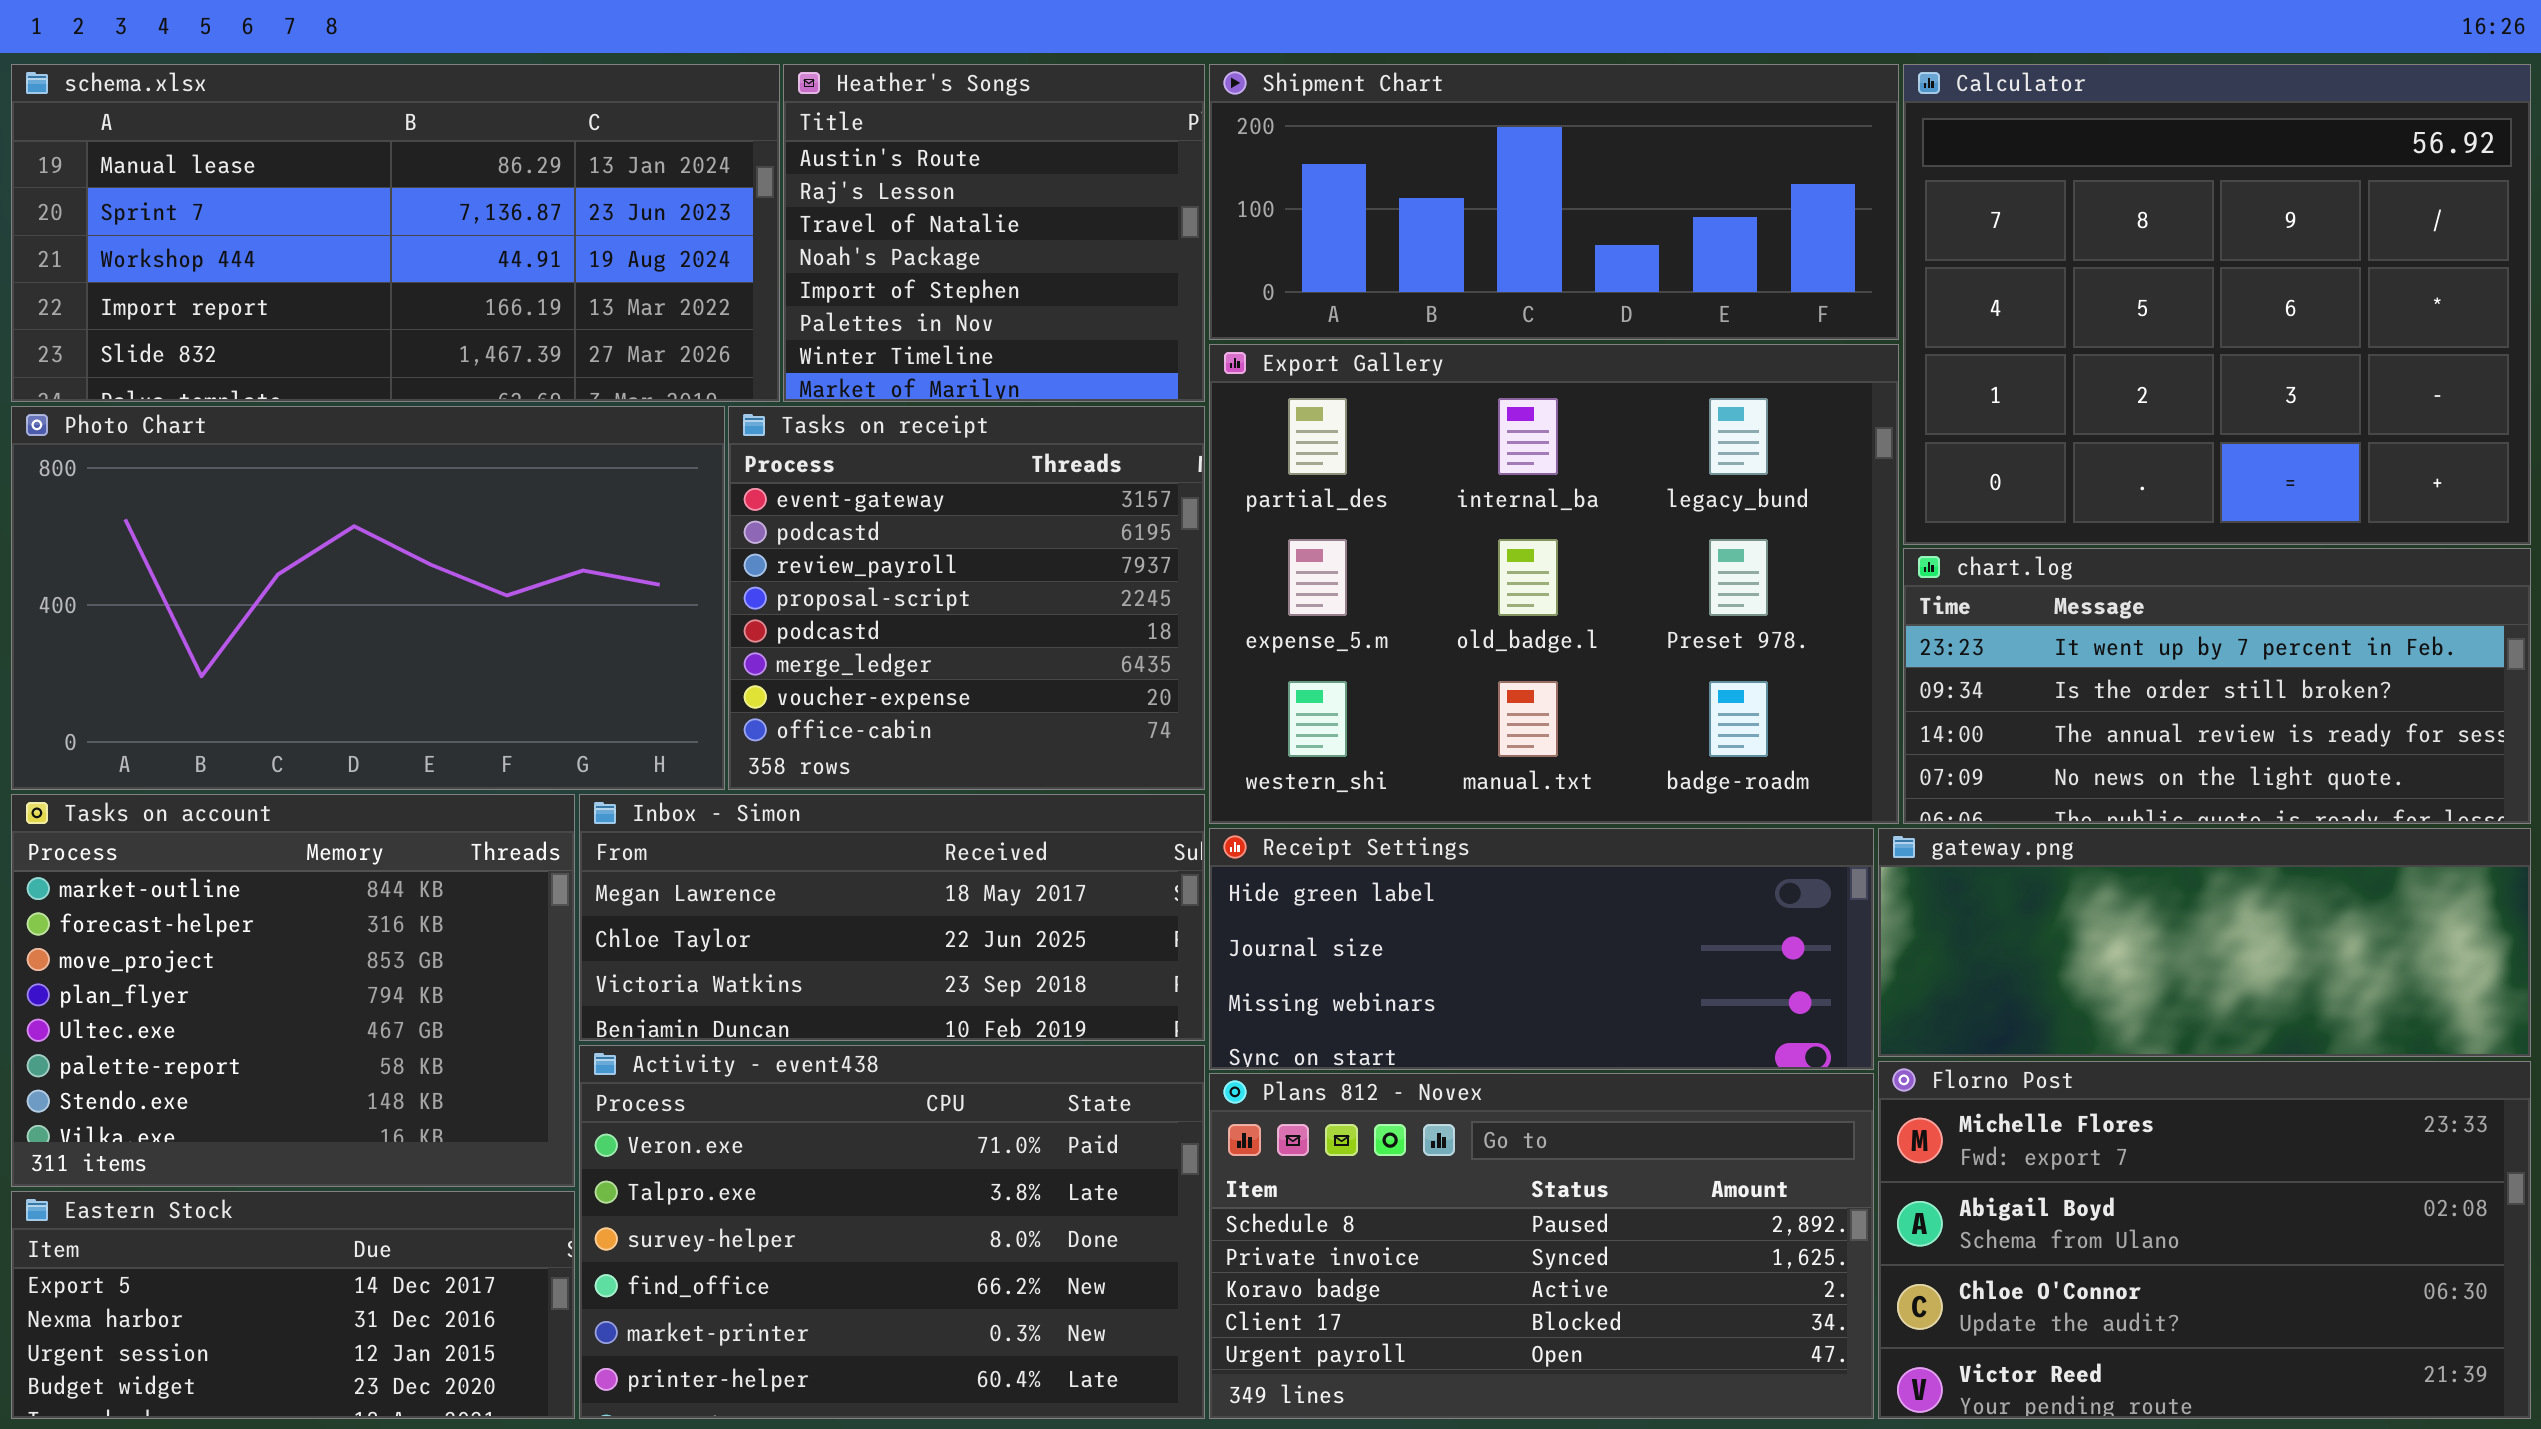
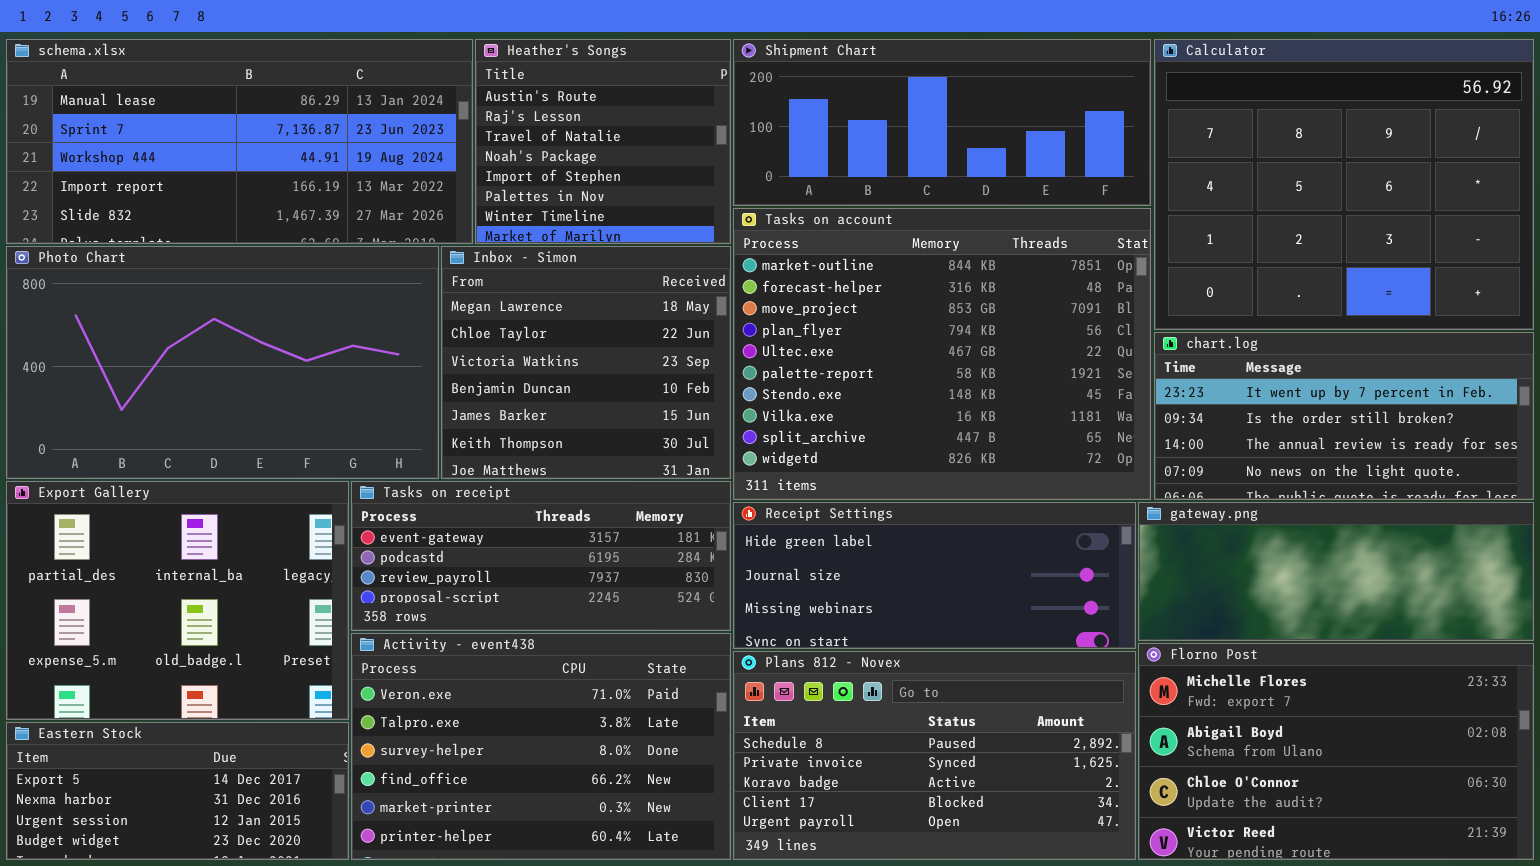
Export Gallery: [1209,344,1899,824] -> [6,481,349,720], moved, resized
Tasks on receipt: [728,406,1205,790] -> [351,481,731,631], moved, resized
Tasks on account: [11,794,575,1187] -> [733,208,1151,500], moved, resized
Inbox - Simon: [579,794,1205,1041] -> [441,246,731,479], moved, resized

